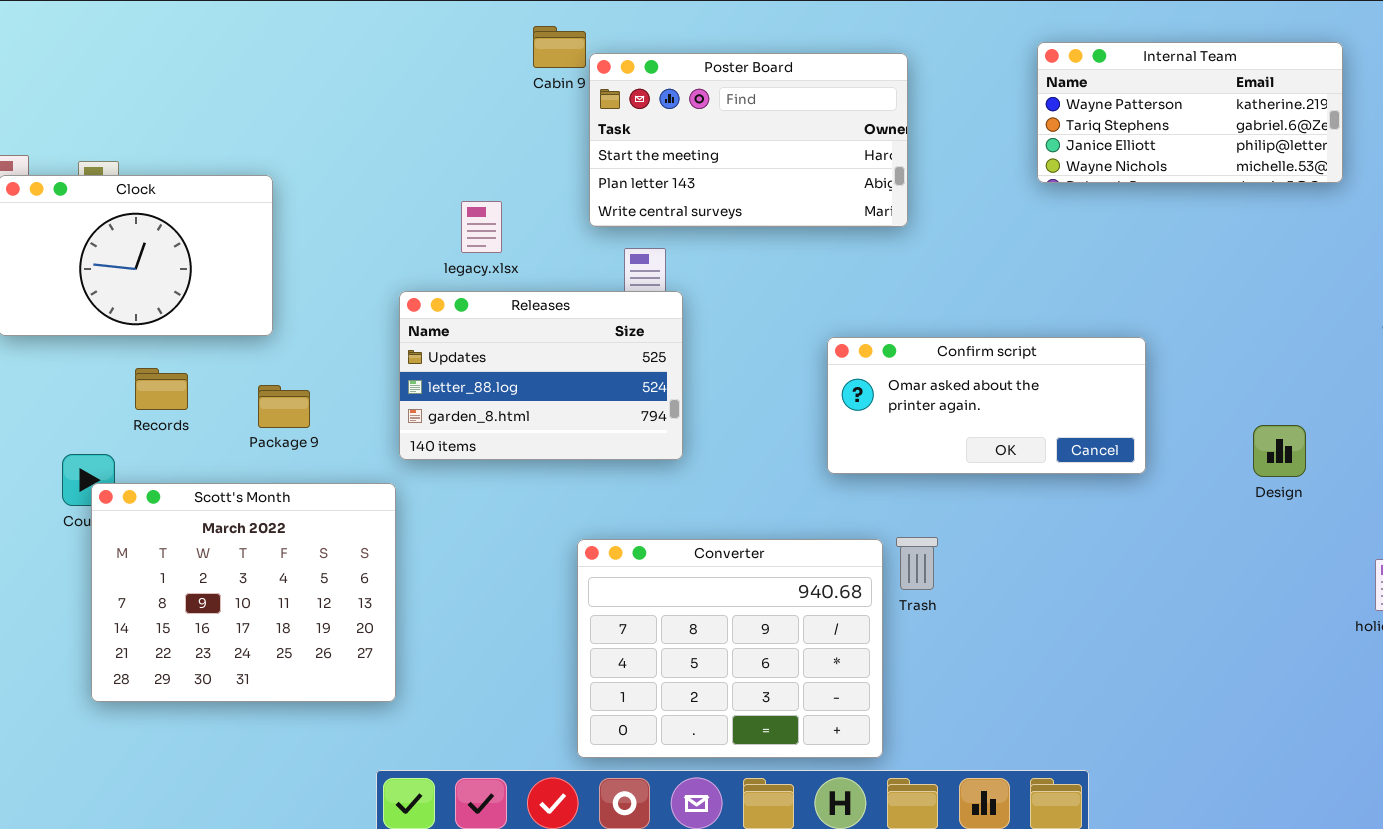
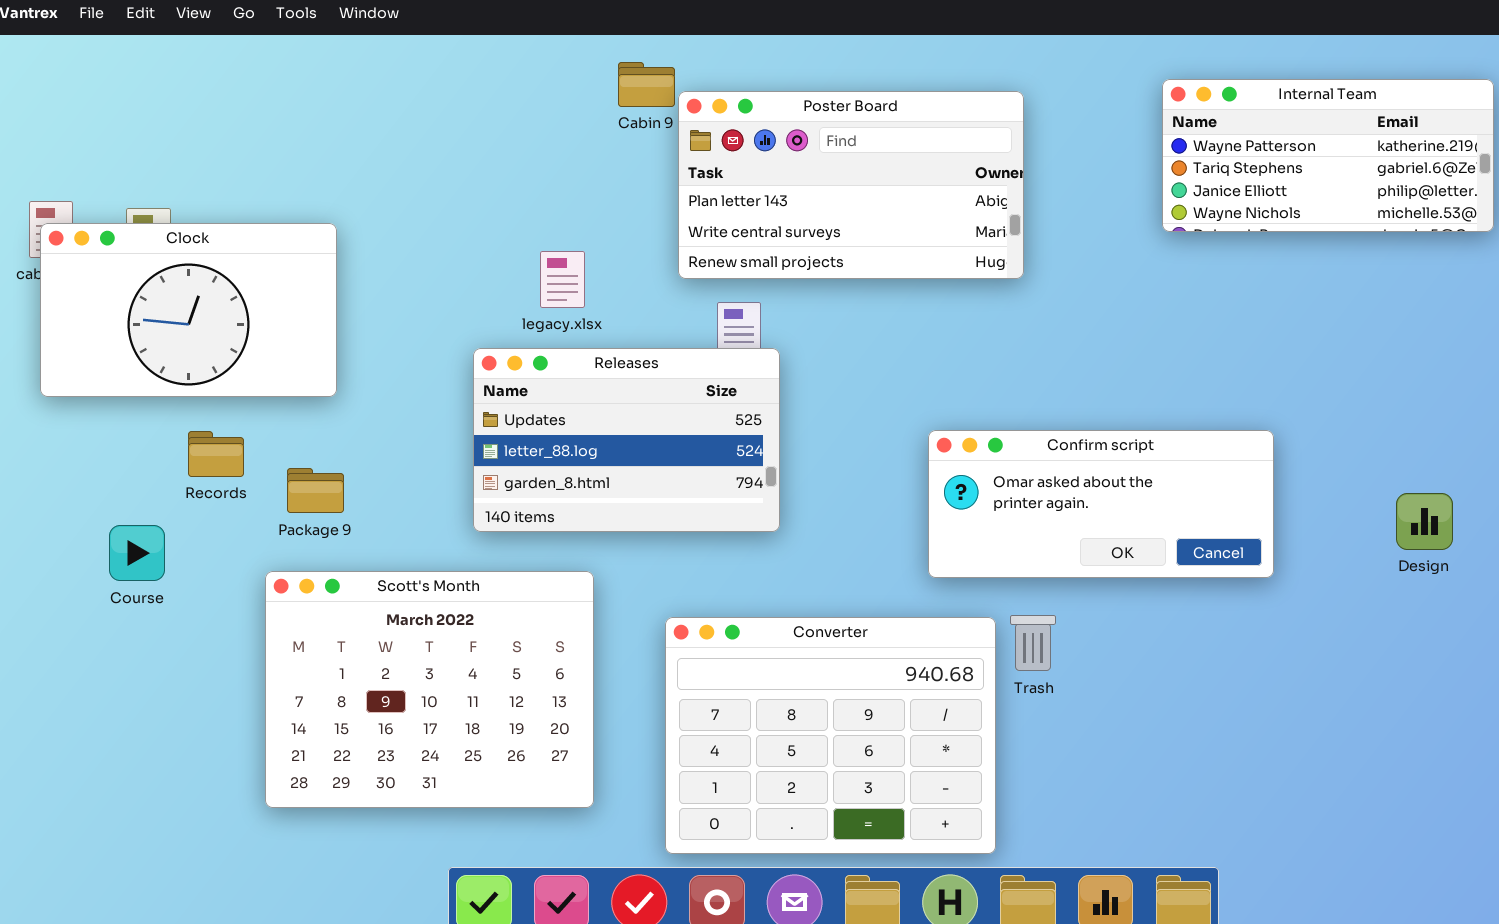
Poster Board: [589,53,908,227] -> [678,91,1024,279], scrolled down 1 row
Confirm script: [827,337,1146,474] -> [928,430,1274,578], moved
Package 9: [258,385,310,428] -> [287,468,344,513], moved
Scott's Month: [91,483,396,702] -> [265,571,594,808], moved

